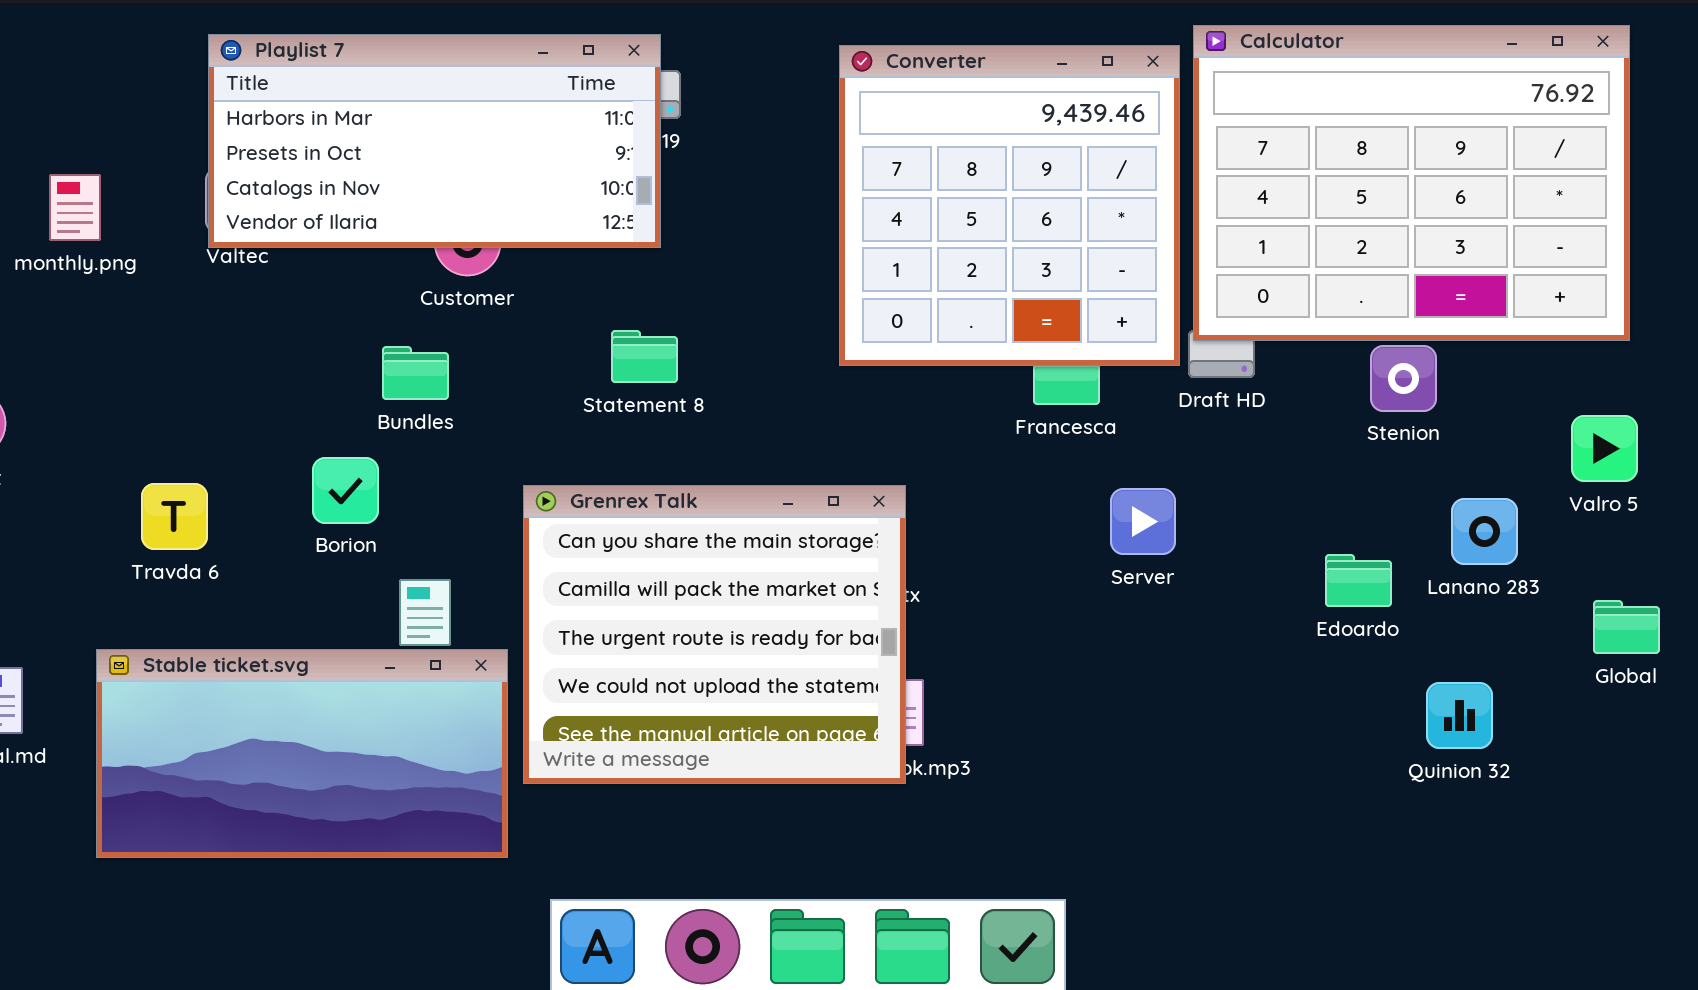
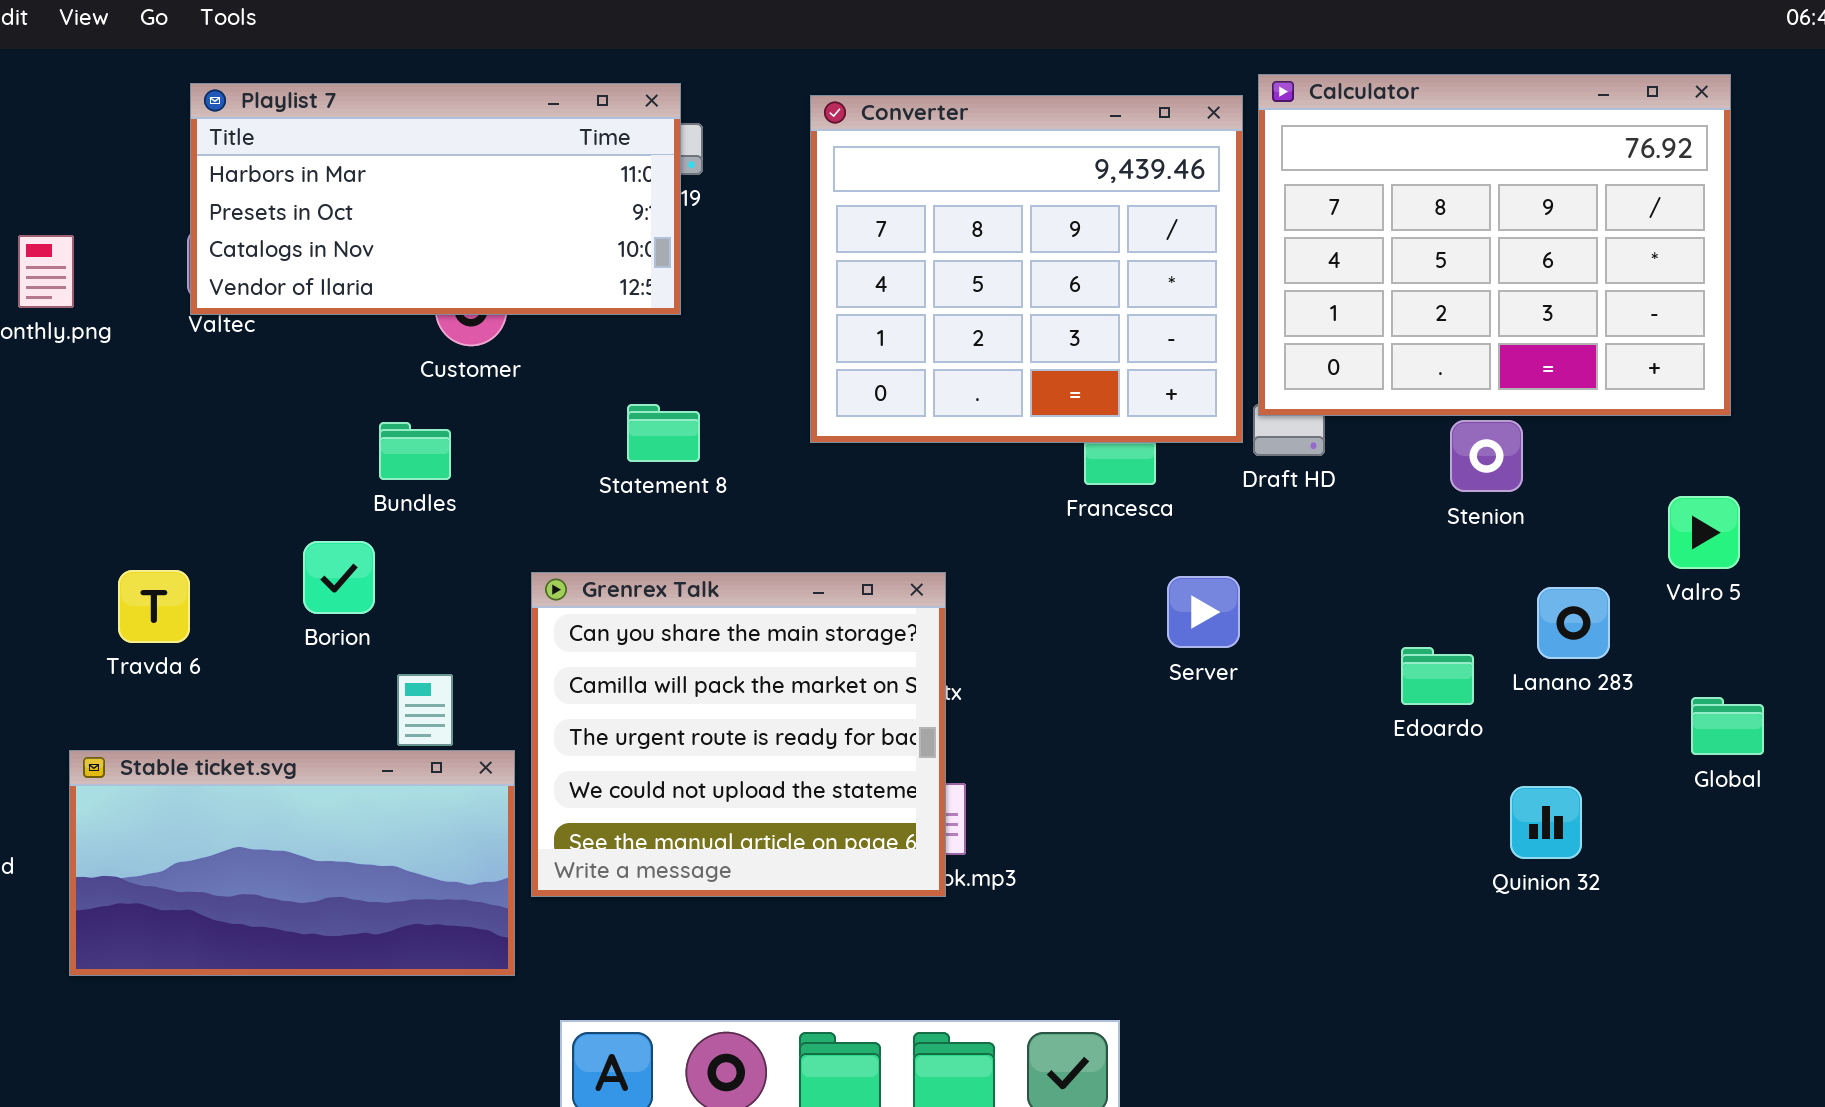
Converter: [839,45,1180,366] -> [810,95,1243,443], resized

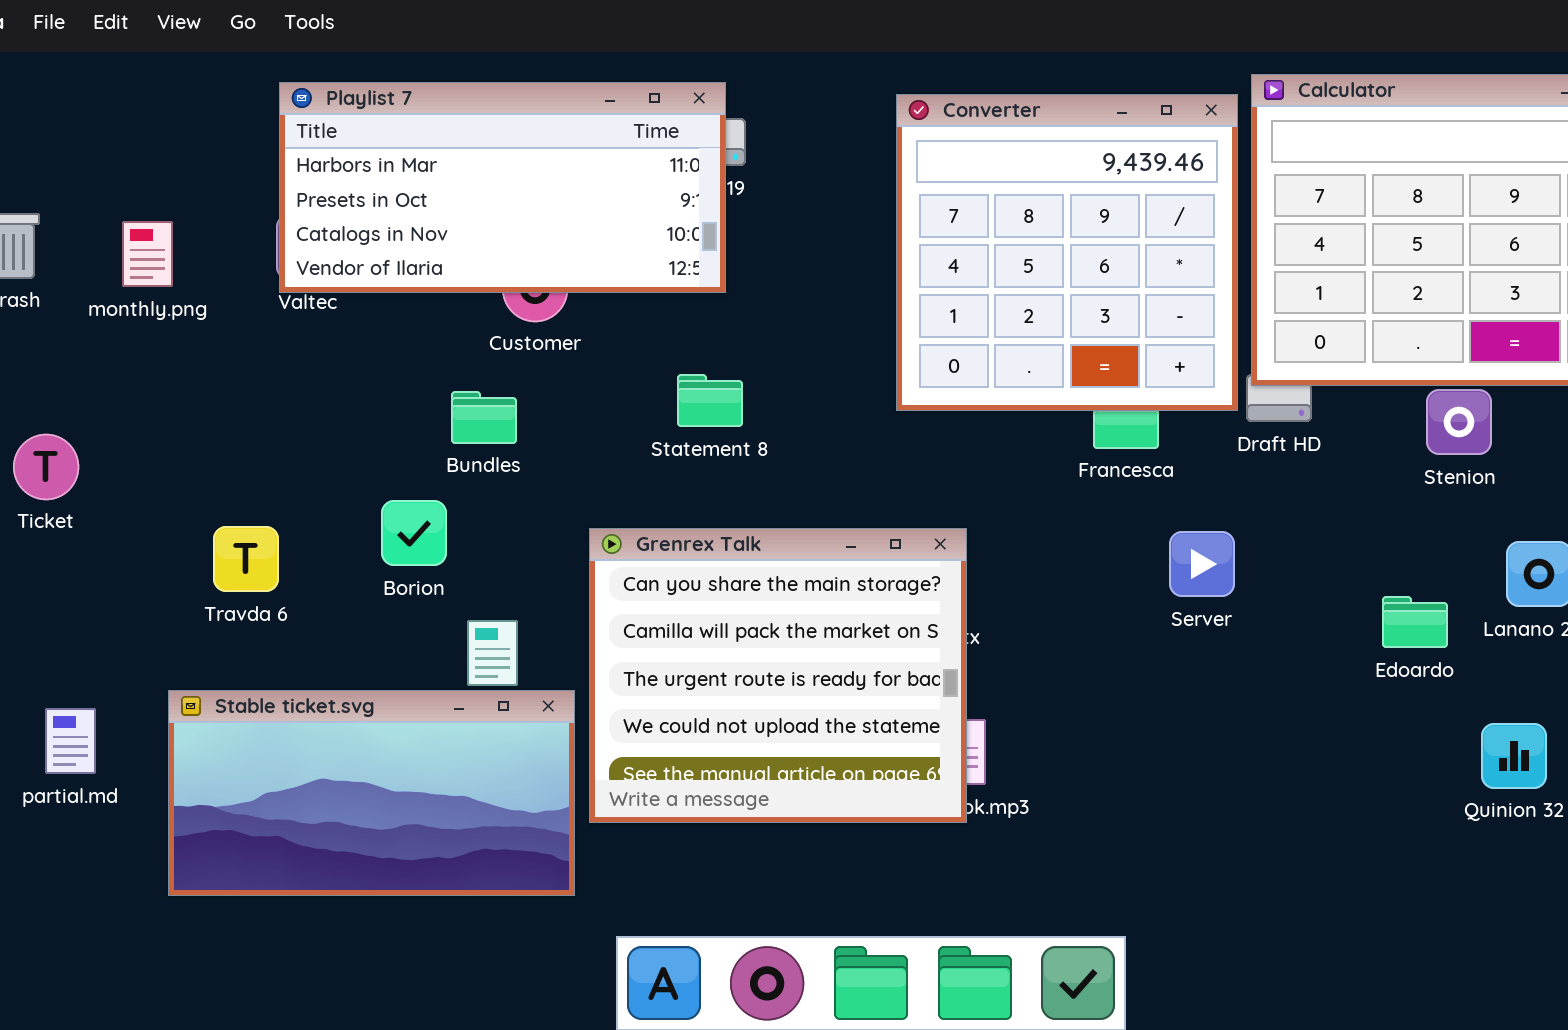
Converter: [810,95,1243,443] -> [896,94,1238,411], resized

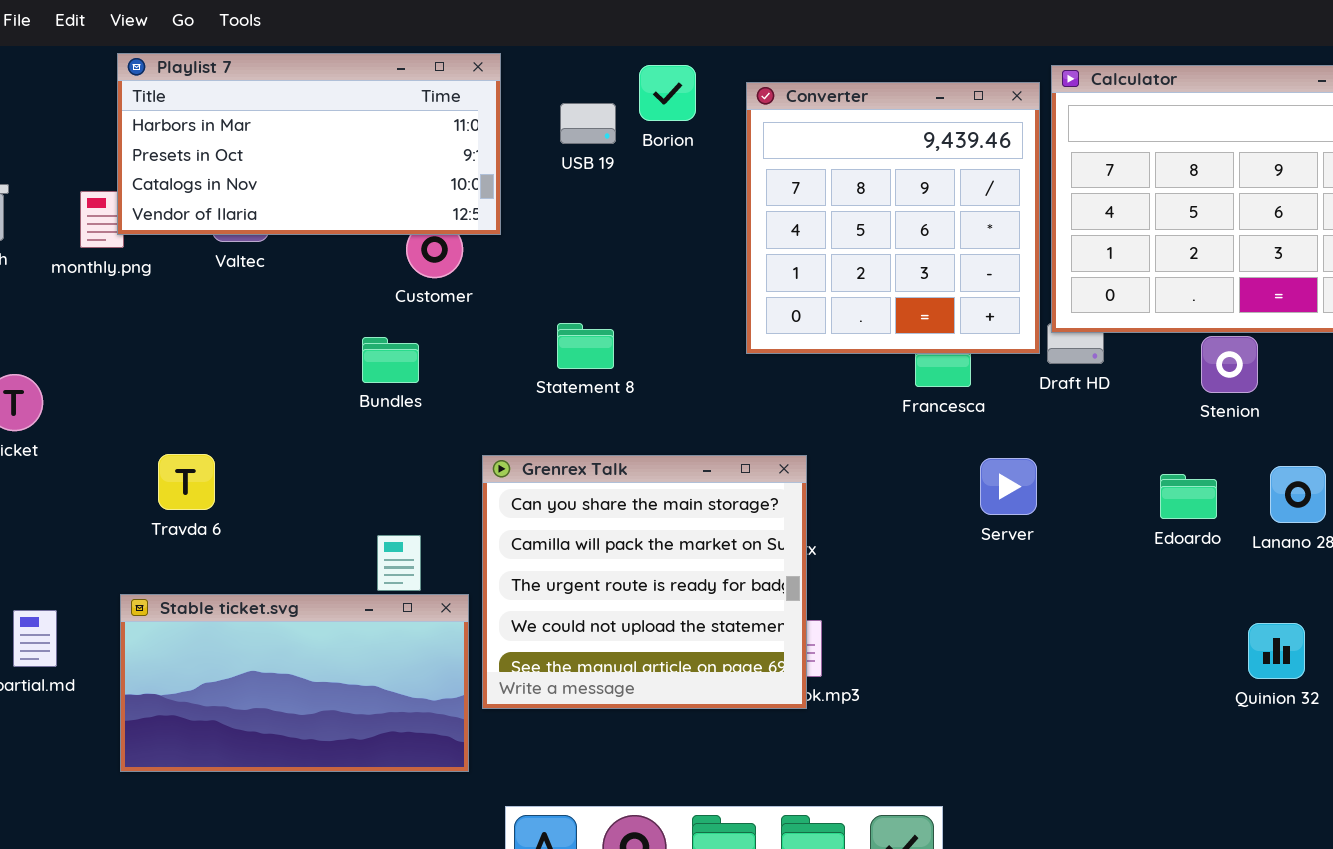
Playlist 7: [279,82,726,293] -> [117,53,501,235], moved
Borion: [381,500,447,566] -> [639,65,696,121], moved
Edoardo: [1382,596,1448,648] -> [1160,474,1217,519], moved

